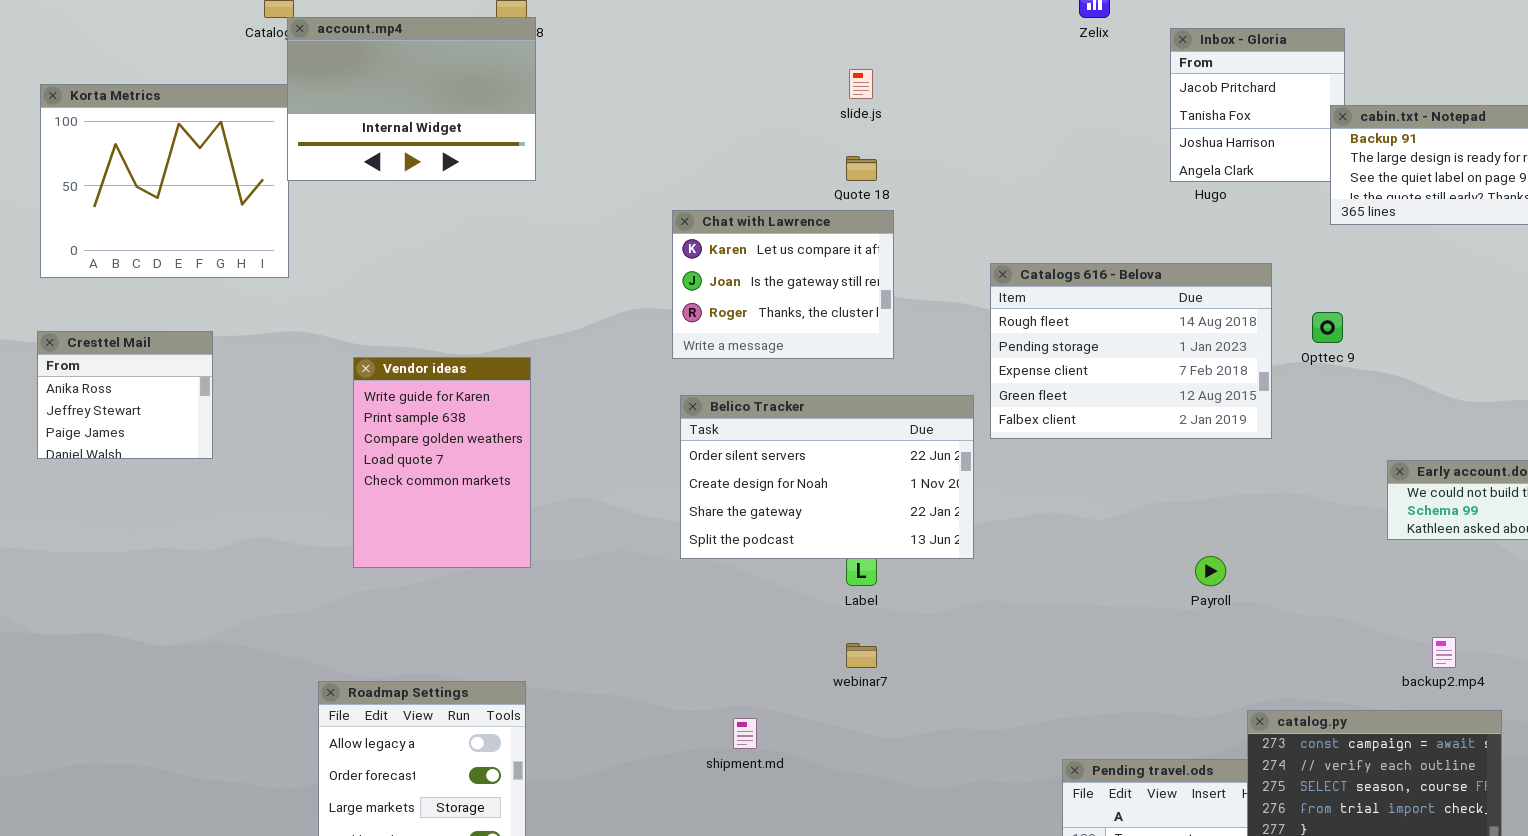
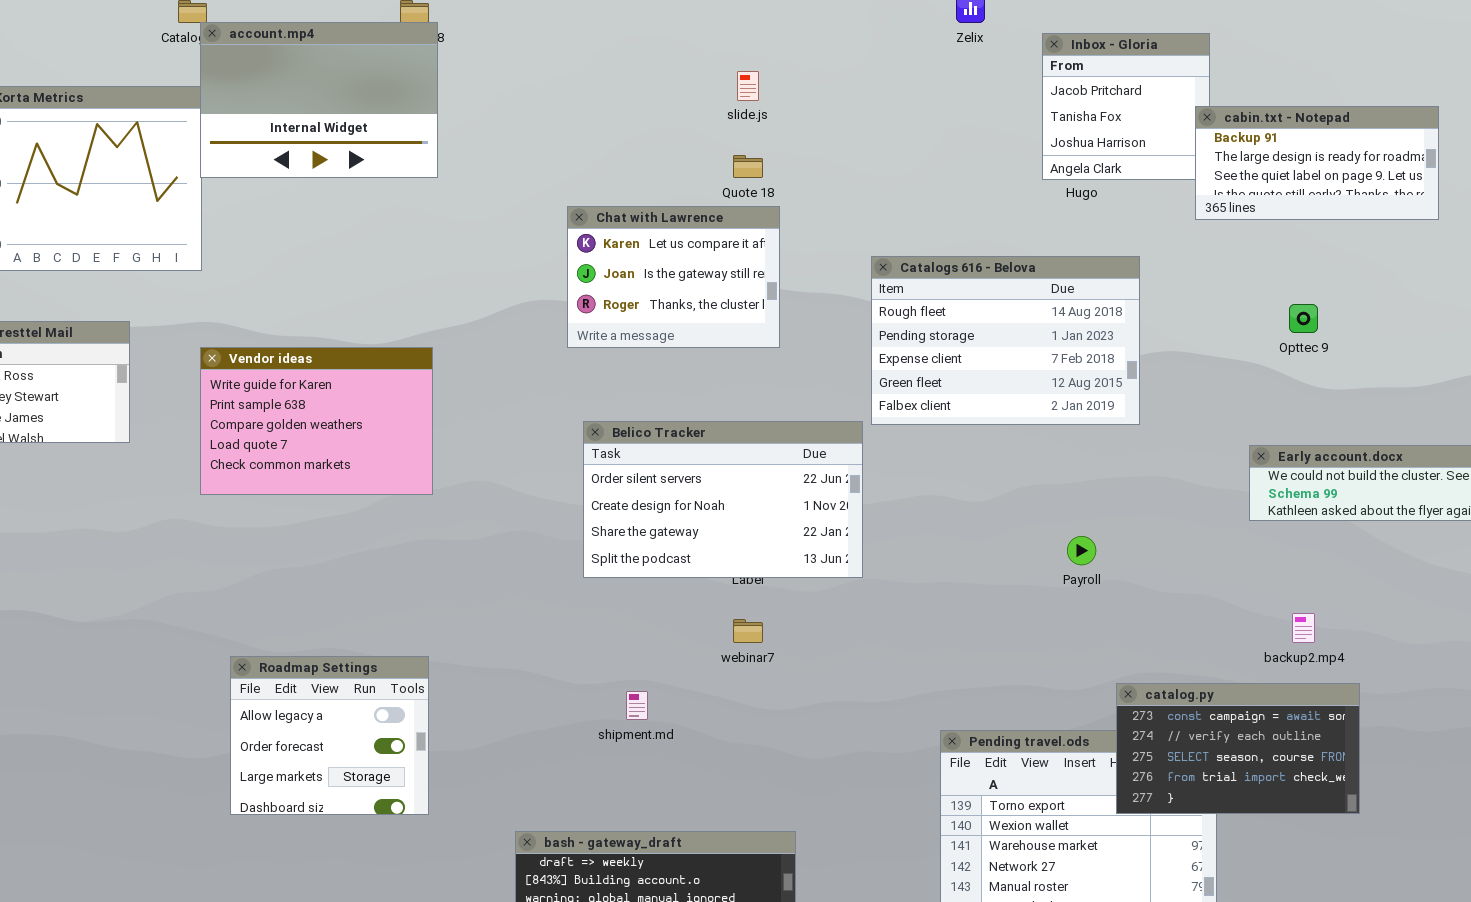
Opttec 9: [1312,312,1343,343] -> [1289,304,1318,333], moved
Vendor ideas: [353,357,531,568] -> [200,347,433,495], resized
Belico Tracker: [680,395,974,559] -> [583,421,863,578], moved

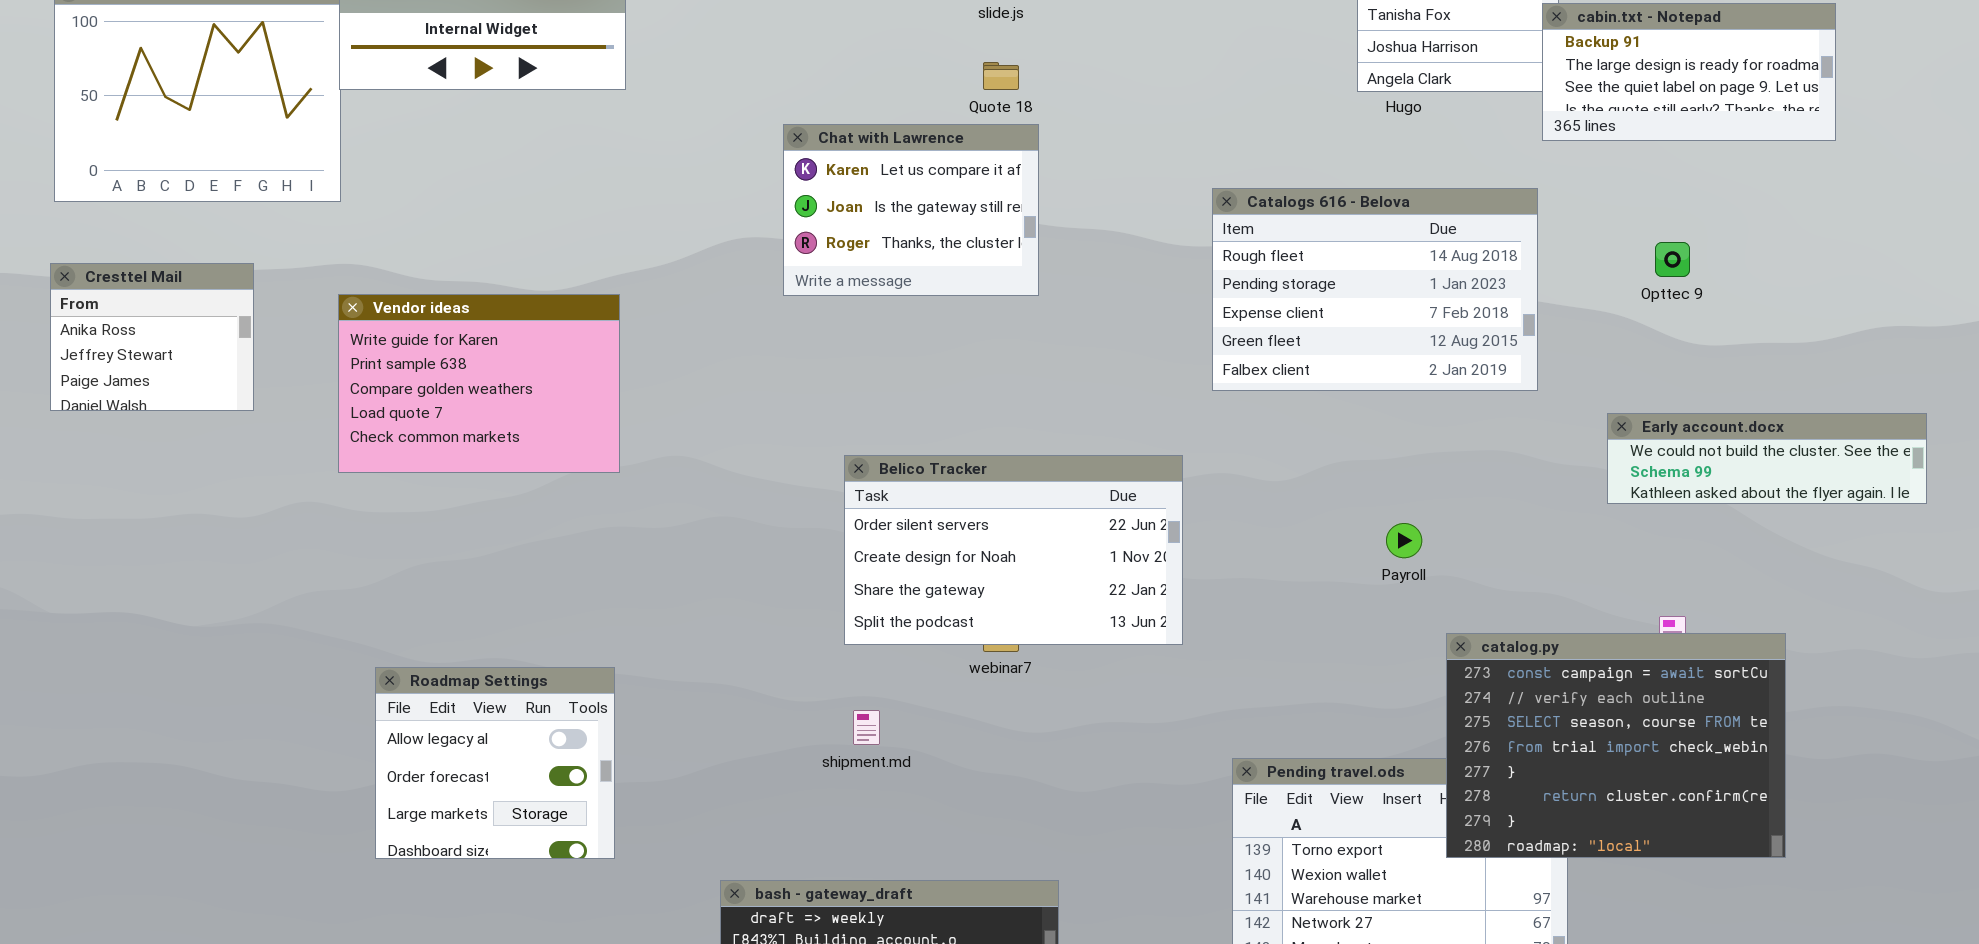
Catalogs 616 - Belova: [871,256,1140,425] -> [1212,188,1538,391], moved
Belico Tracker: [583,421,863,578] -> [844,455,1183,645], moved
catalog.py: [1116,683,1360,814] -> [1446,633,1786,858], resized

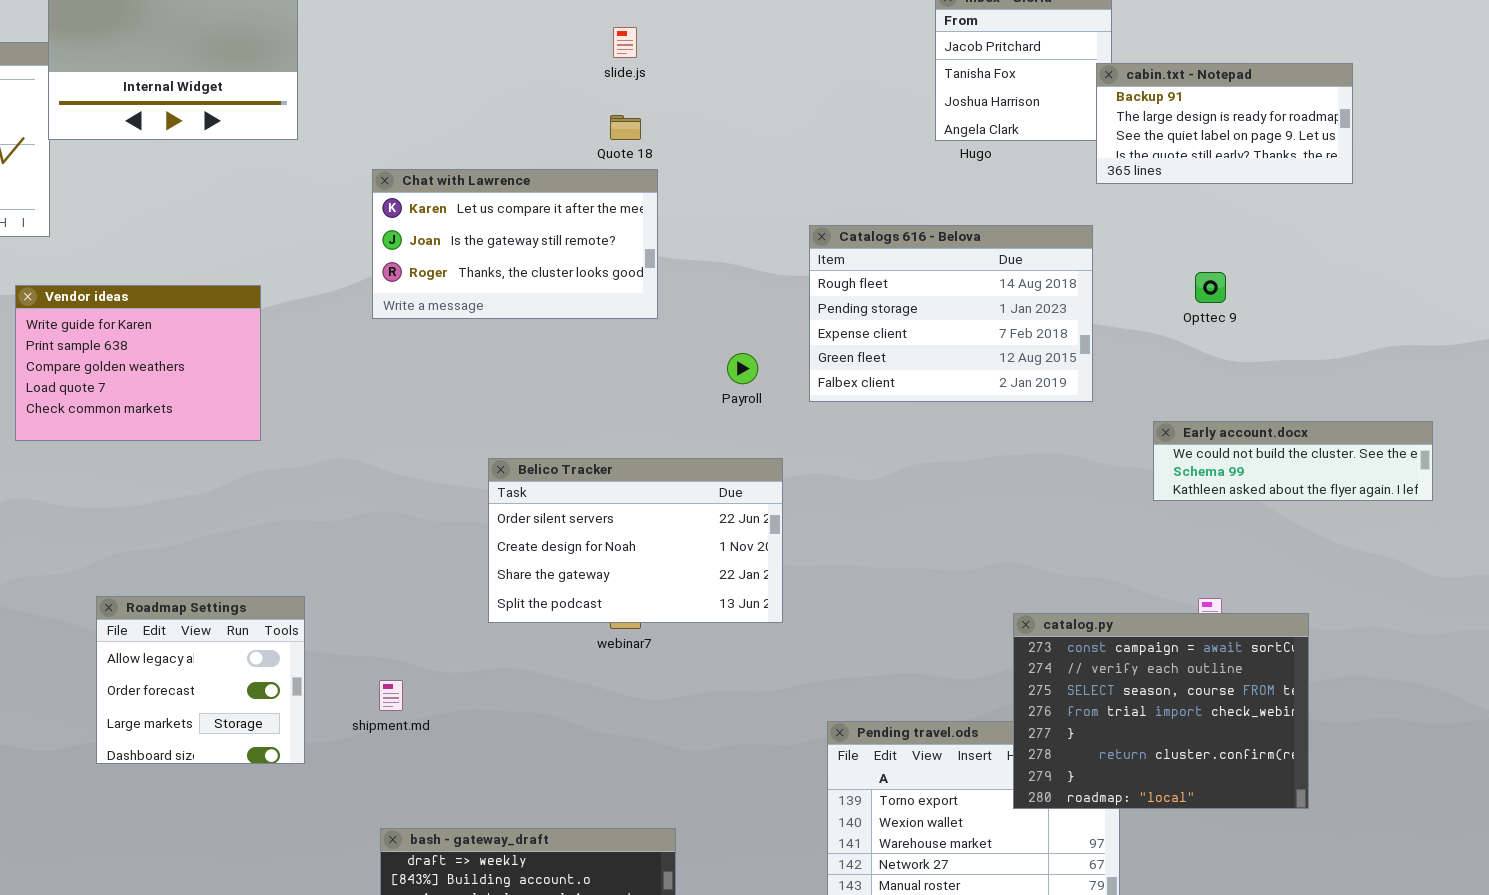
Chat with Lawrence: [783,124,1039,296] -> [372,169,658,319], resized
Vendor ideas: [338,294,620,473] -> [15,285,261,441], moved
Payroll: [1386,523,1422,558] -> [727,353,758,384], moved
Roadmap Settings: [375,667,615,859] -> [96,596,305,764], moved
shipment.md: [853,710,880,745] -> [379,680,403,711], moved

